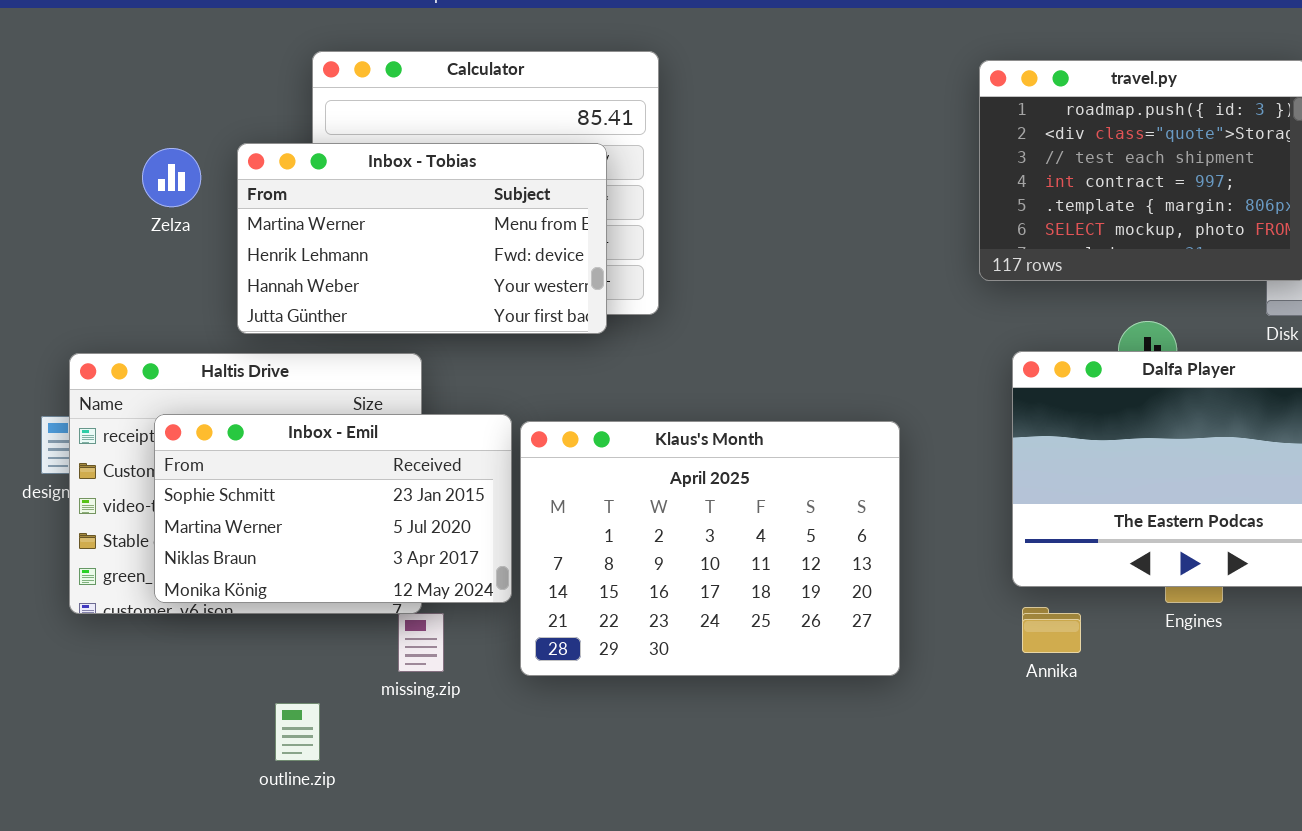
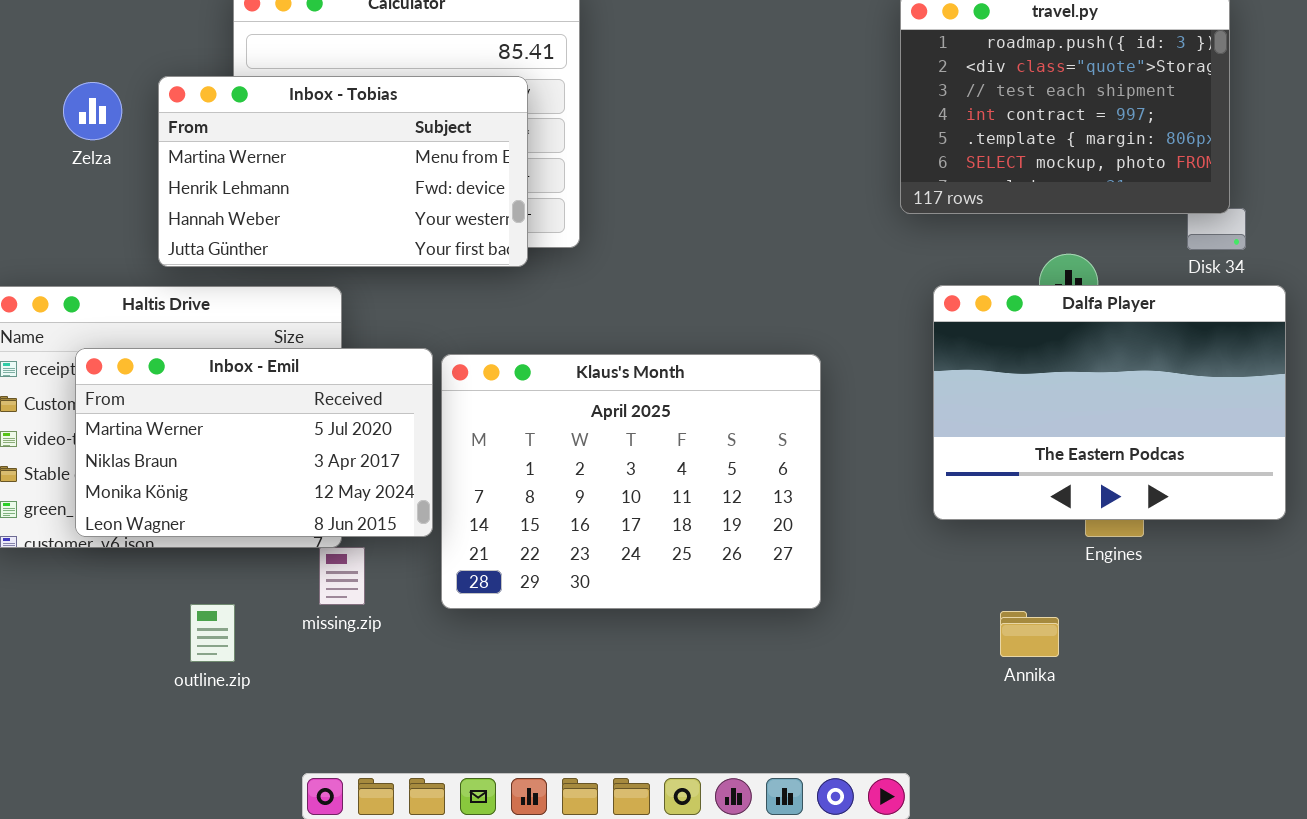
Inbox - Emil: [154,414,512,603] -> [75,348,433,537], scrolled down 1 row
Annika: [1022,607,1081,653] -> [1000,611,1059,657], moved
outline.zip: [275,703,320,761] -> [190,604,235,662], moved

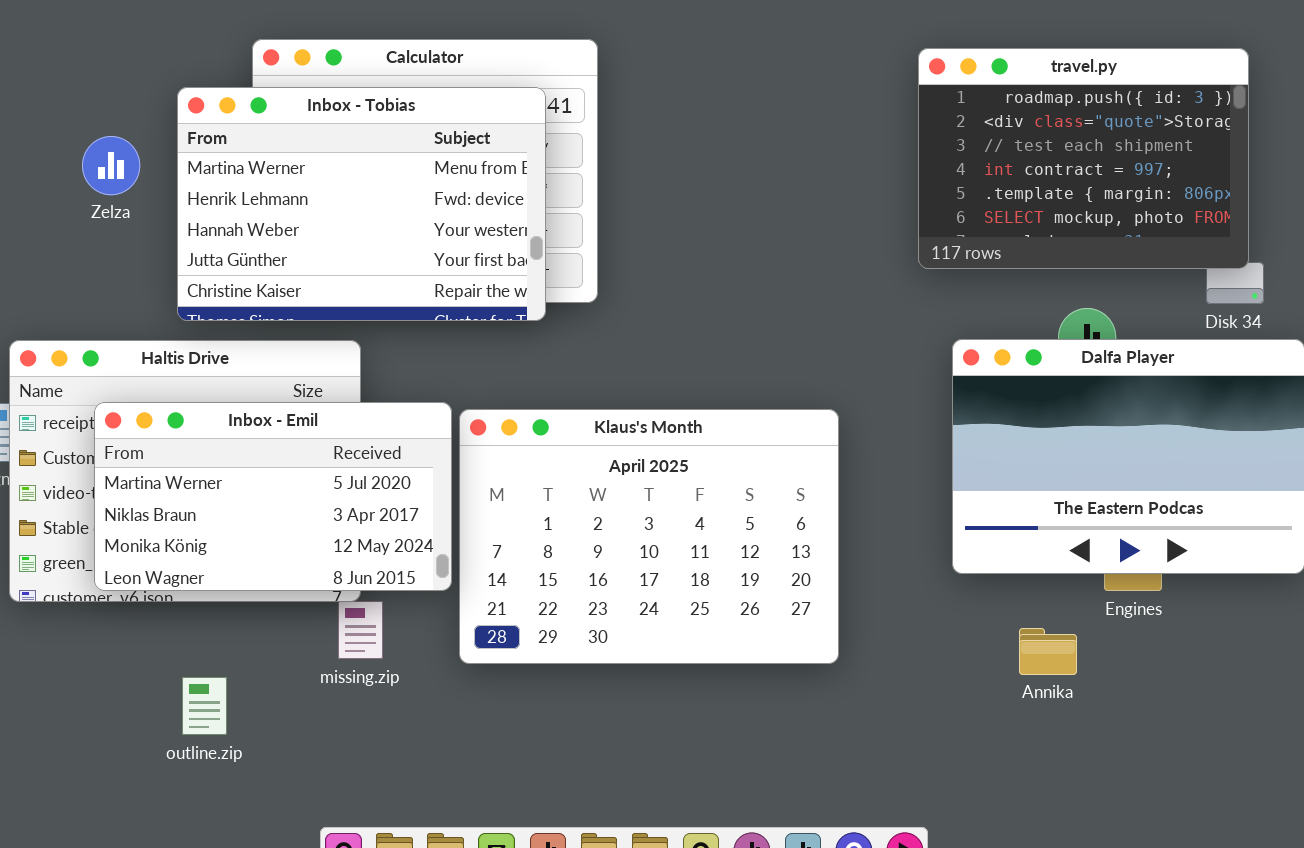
Inbox - Tobias: [158,76,528,267] -> [177,87,546,321], resized
outline.zip: [190,604,235,662] -> [182,677,227,735], moved
Annika: [1000,611,1059,657] -> [1019,628,1077,675], moved

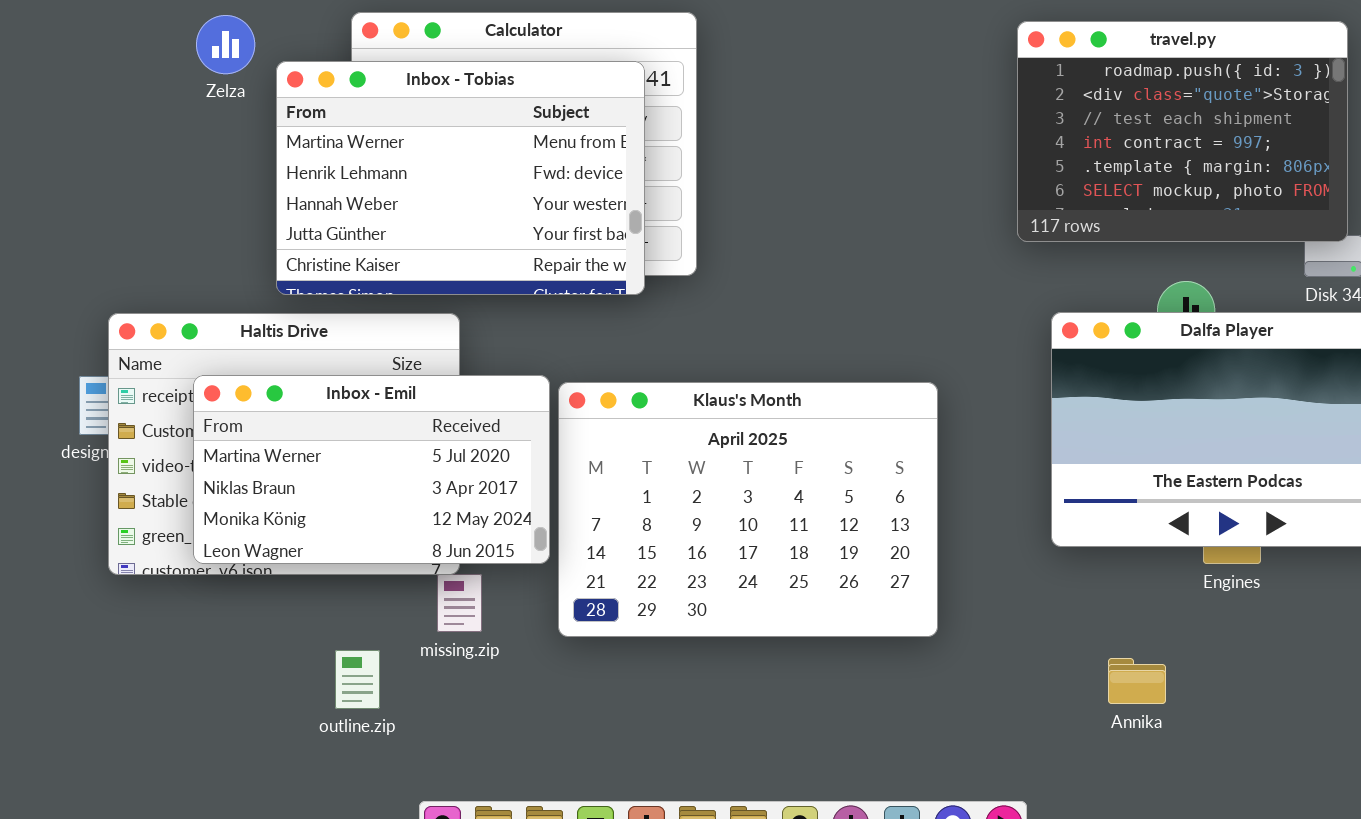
Zelza: [82,136,140,195] -> [196,15,255,74], moved
Annika: [1019,628,1077,675] -> [1108,658,1166,704], moved
outline.zip: [182,677,227,735] -> [335,650,380,709], moved

